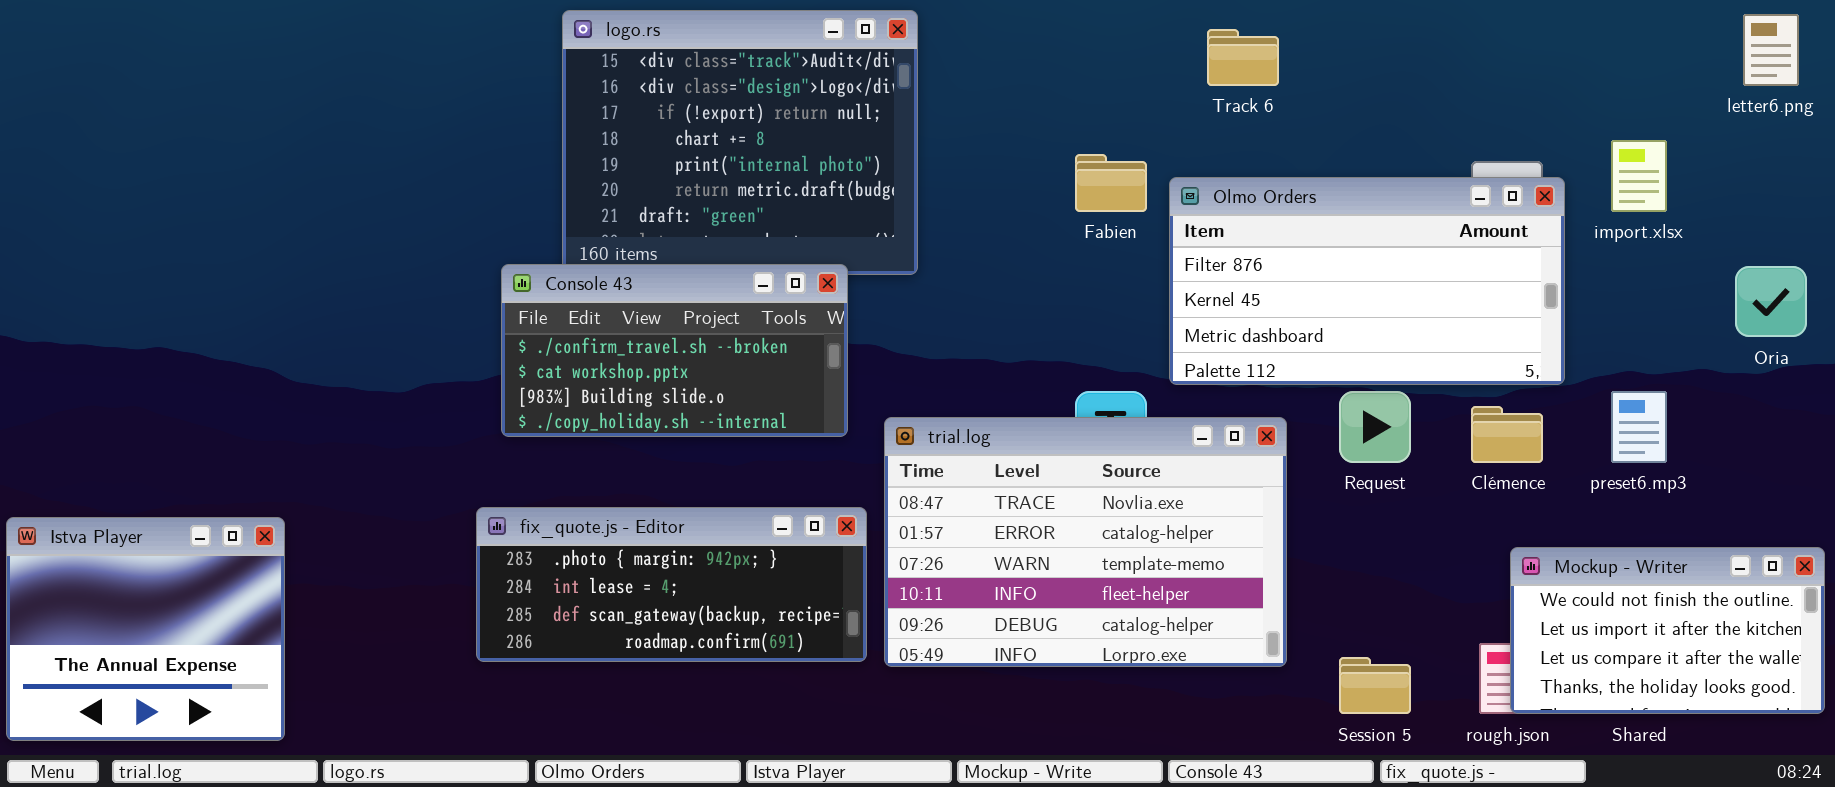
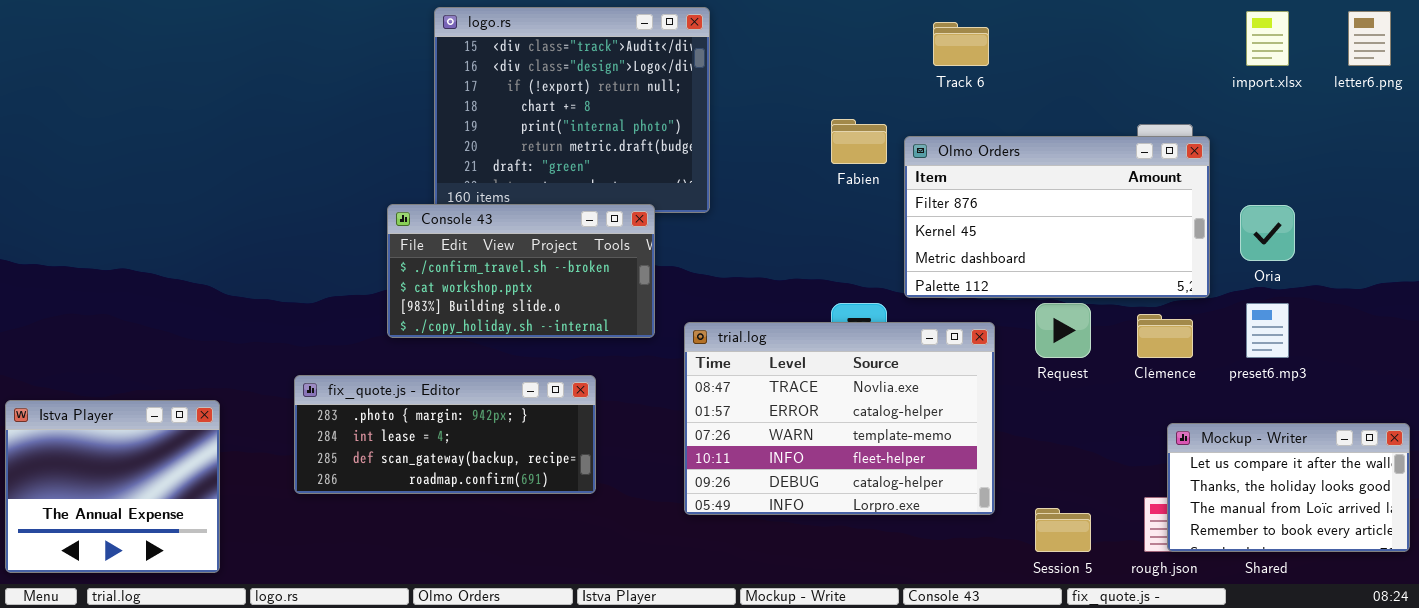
import.xlsx: [1611,140,1667,212] -> [1246,11,1289,66], moved
Oria: [1735,266,1807,337] -> [1240,205,1295,261], moved
fix_quote.js - Editor: [476,507,867,662] -> [294,375,596,494], moved
Mockup - Writer: [1510,547,1825,714] -> [1167,423,1410,552], scrolled down 2 rows

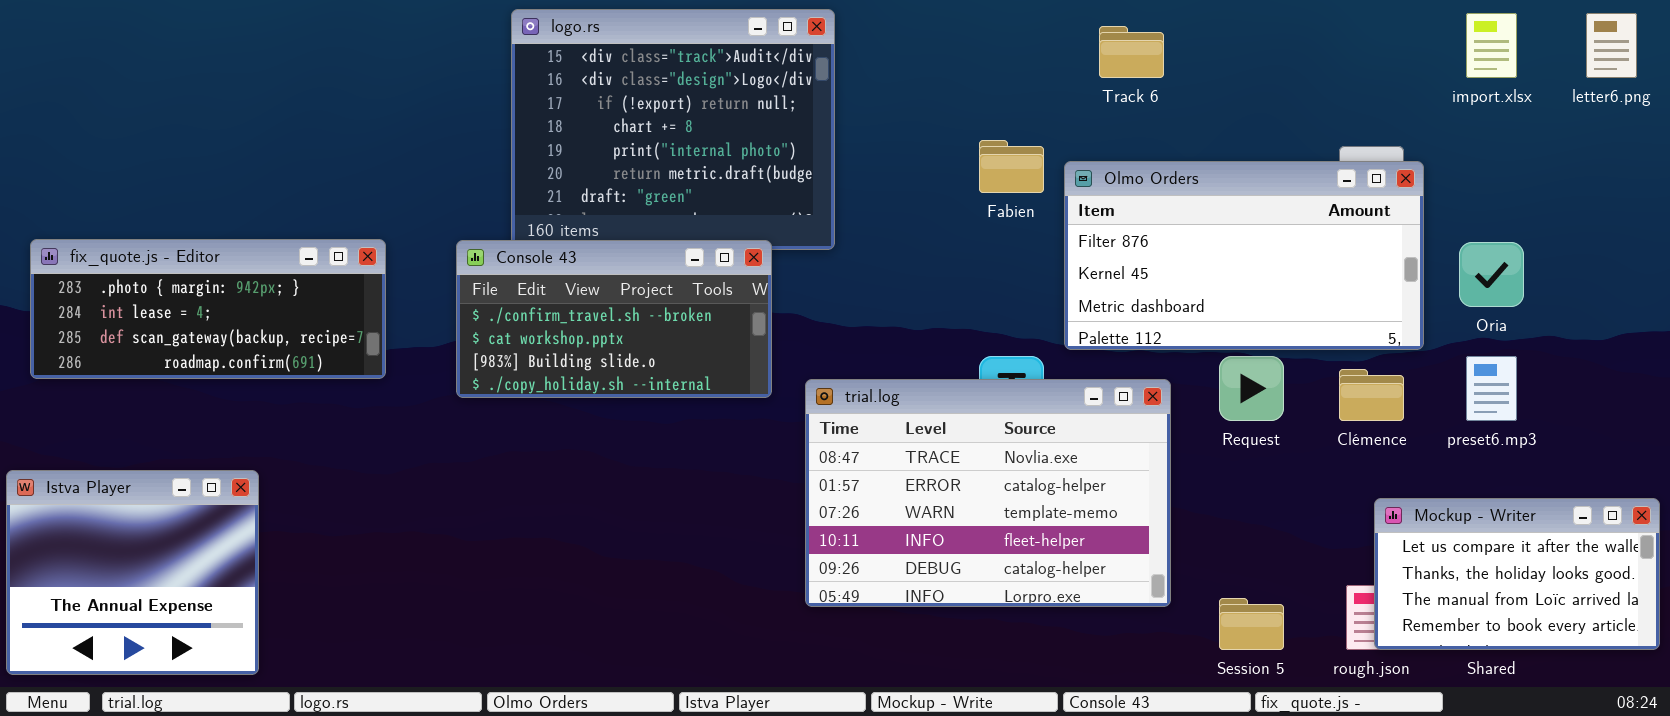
fix_quote.js - Editor: [294,375,596,494] -> [30,239,386,379], moved

